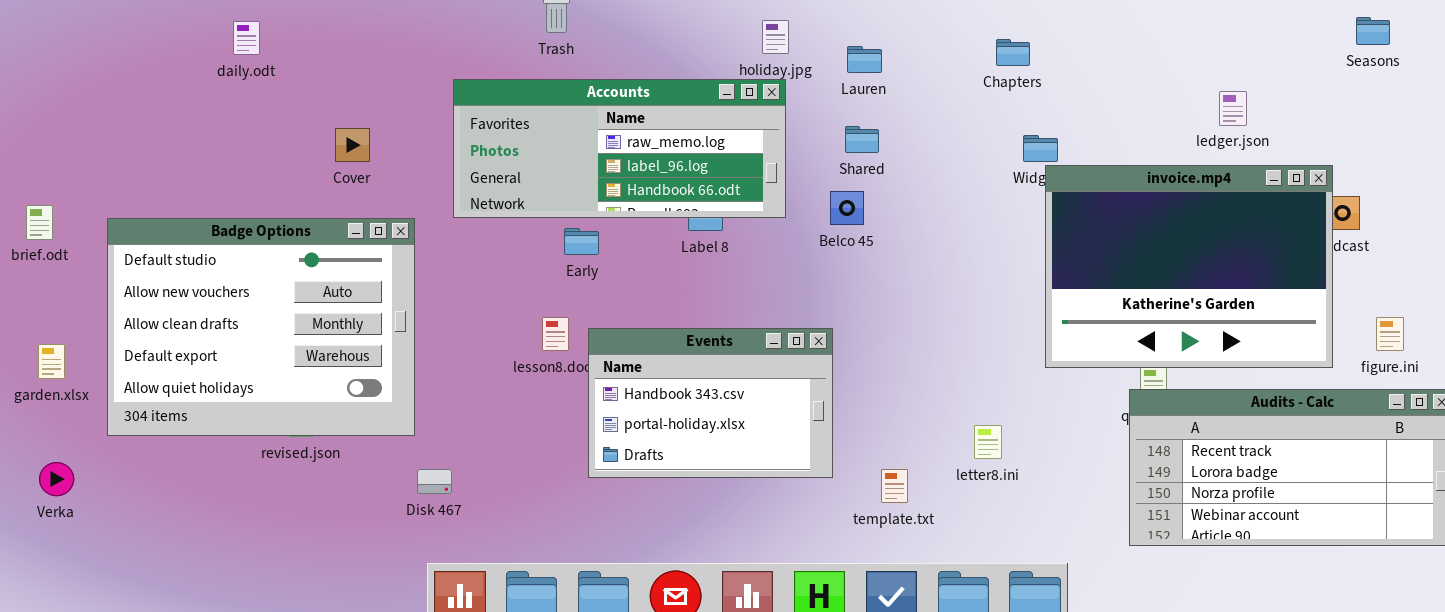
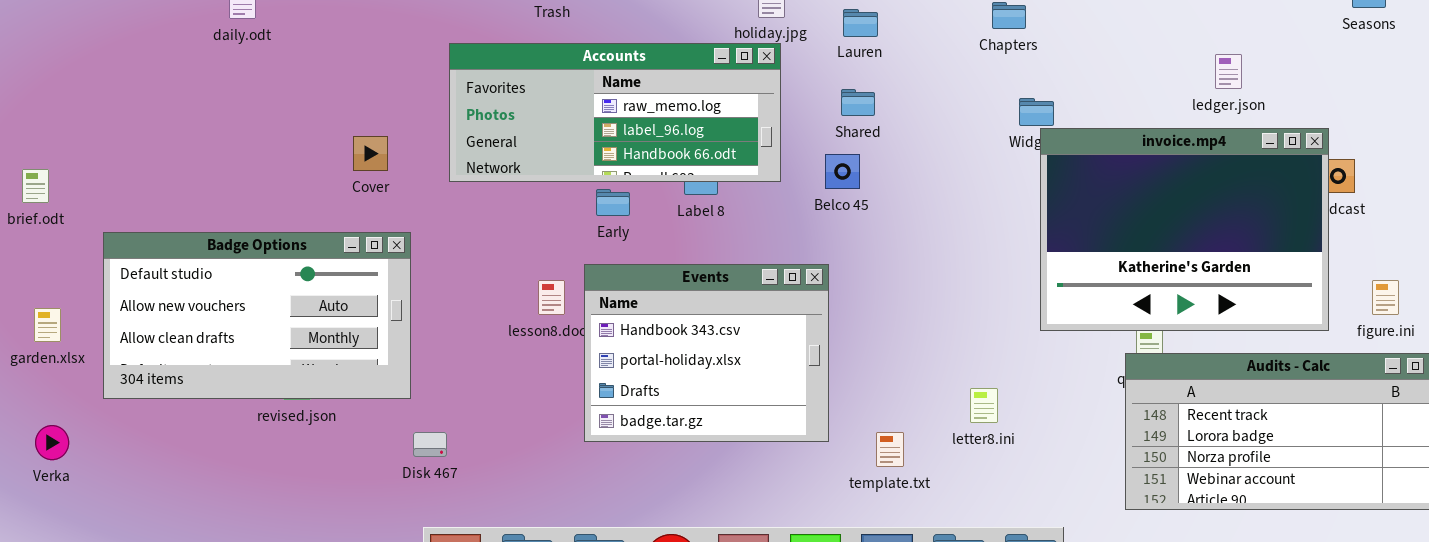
Cover: [335,128,370,162] -> [353,136,388,171], moved
Badge Options: [107,218,415,436] -> [103,232,411,399], resized
Early: [564,228,599,255] -> [596,189,630,216], moved
Events: [588,328,833,478] -> [584,264,829,442], resized

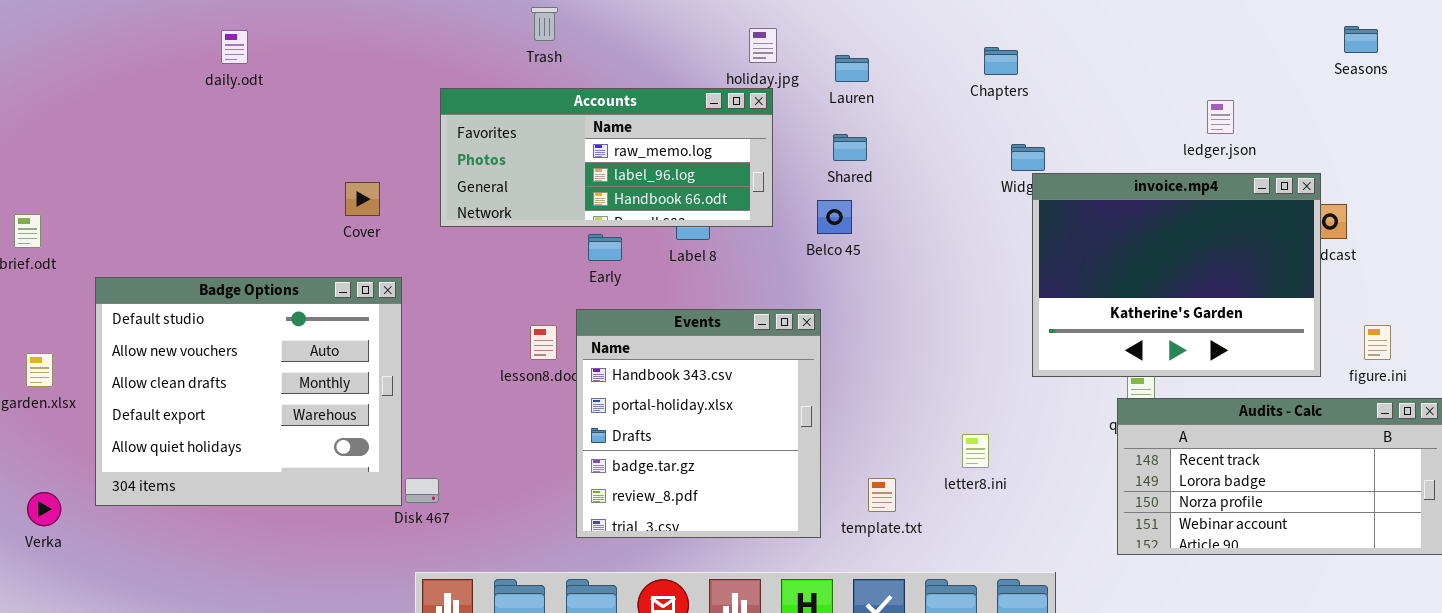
Badge Options: [103,232,411,399] -> [95,277,402,506], resized
Events: [584,264,829,442] -> [576,309,821,538], resized
Verka: [35,425,69,460] -> [27,492,61,526], moved

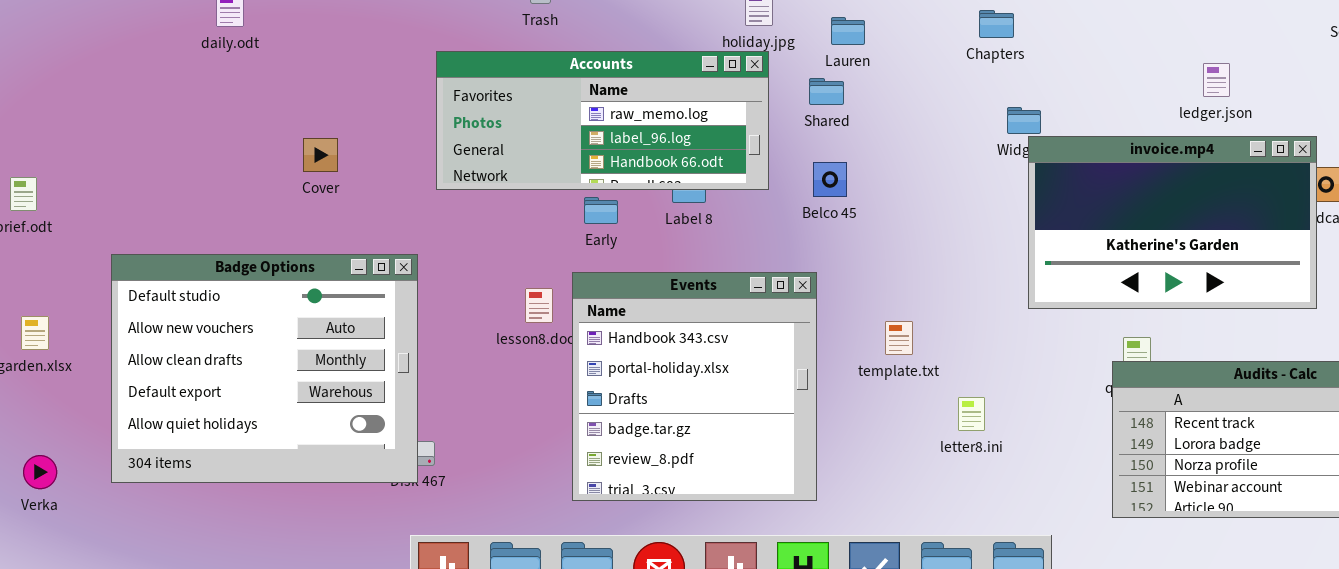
Shared: [833,134,867,161] -> [809,78,844,105], moved
invoice.mp4: [1032,173,1321,377] -> [1028,136,1317,309], resized
Cover: [345,182,380,216] -> [303,138,338,172], moved
Badge Options: [95,277,402,506] -> [111,254,418,483], moved
template.txt: [868,478,896,512] -> [885,321,913,355], moved

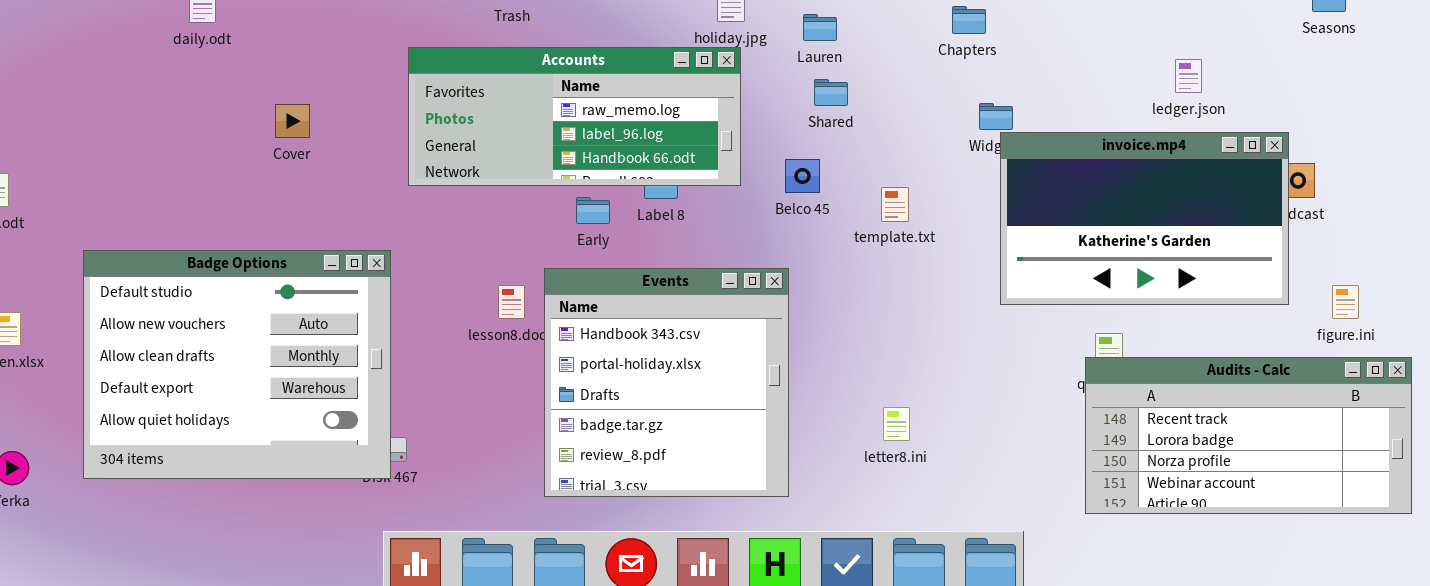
Shared: [809,78,844,105] -> [814,79,848,106], moved
Cover: [303,138,338,172] -> [275,104,310,138], moved
Early: [584,197,618,224] -> [576,197,610,224], moved
template.txt: [885,321,913,355] -> [881,187,909,222], moved
letter8.ini: [958,397,985,431] -> [883,407,910,441], moved

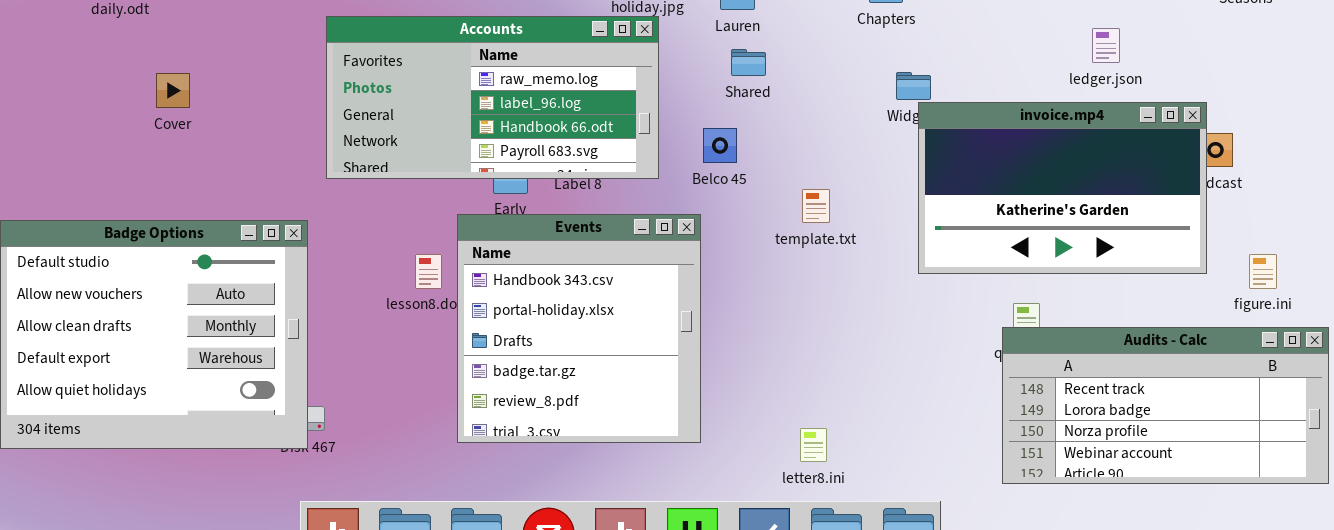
Accounts: [408,47,741,186] -> [326,16,659,179], resized
Cover: [275,104,310,138] -> [156,73,190,108], moved
template.txt: [881,187,909,222] -> [802,189,830,223], moved
Events: [544,268,789,497] -> [457,214,701,443], moved
letter8.ini: [883,407,910,441] -> [800,428,827,462], moved

